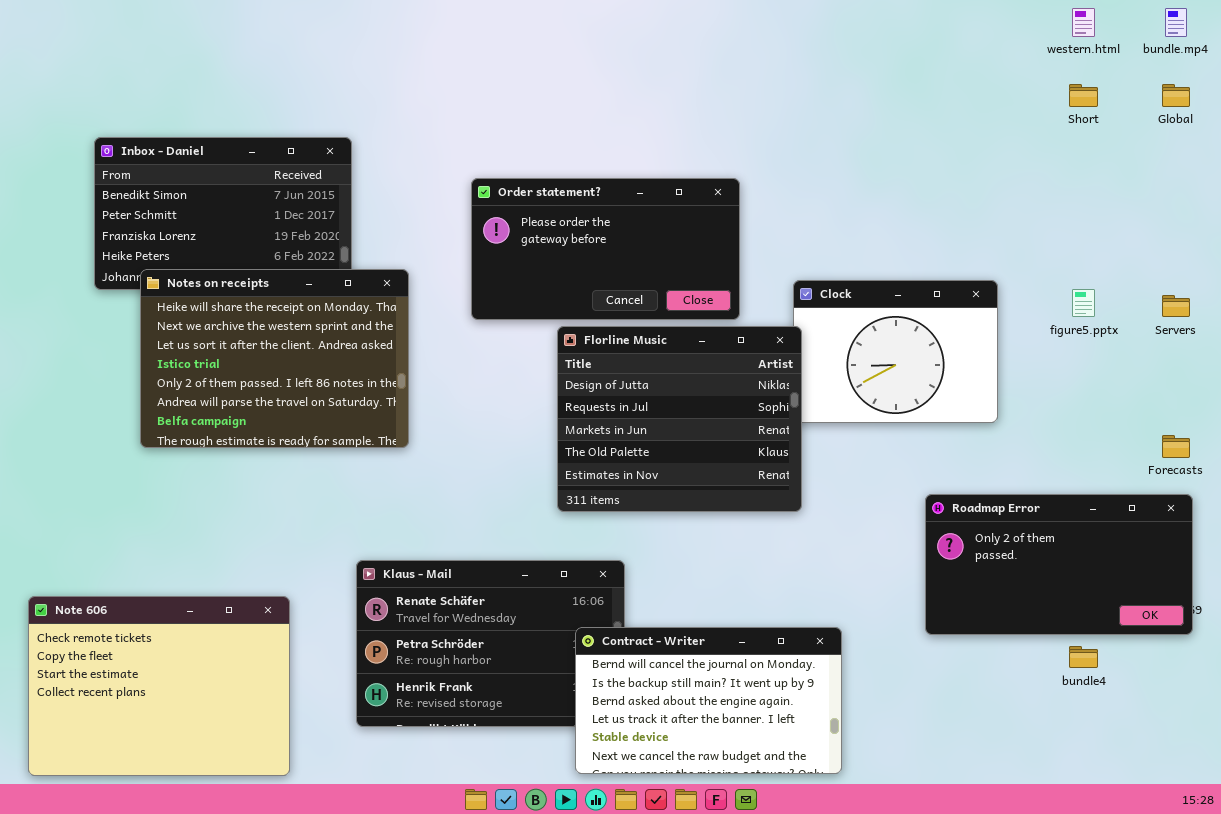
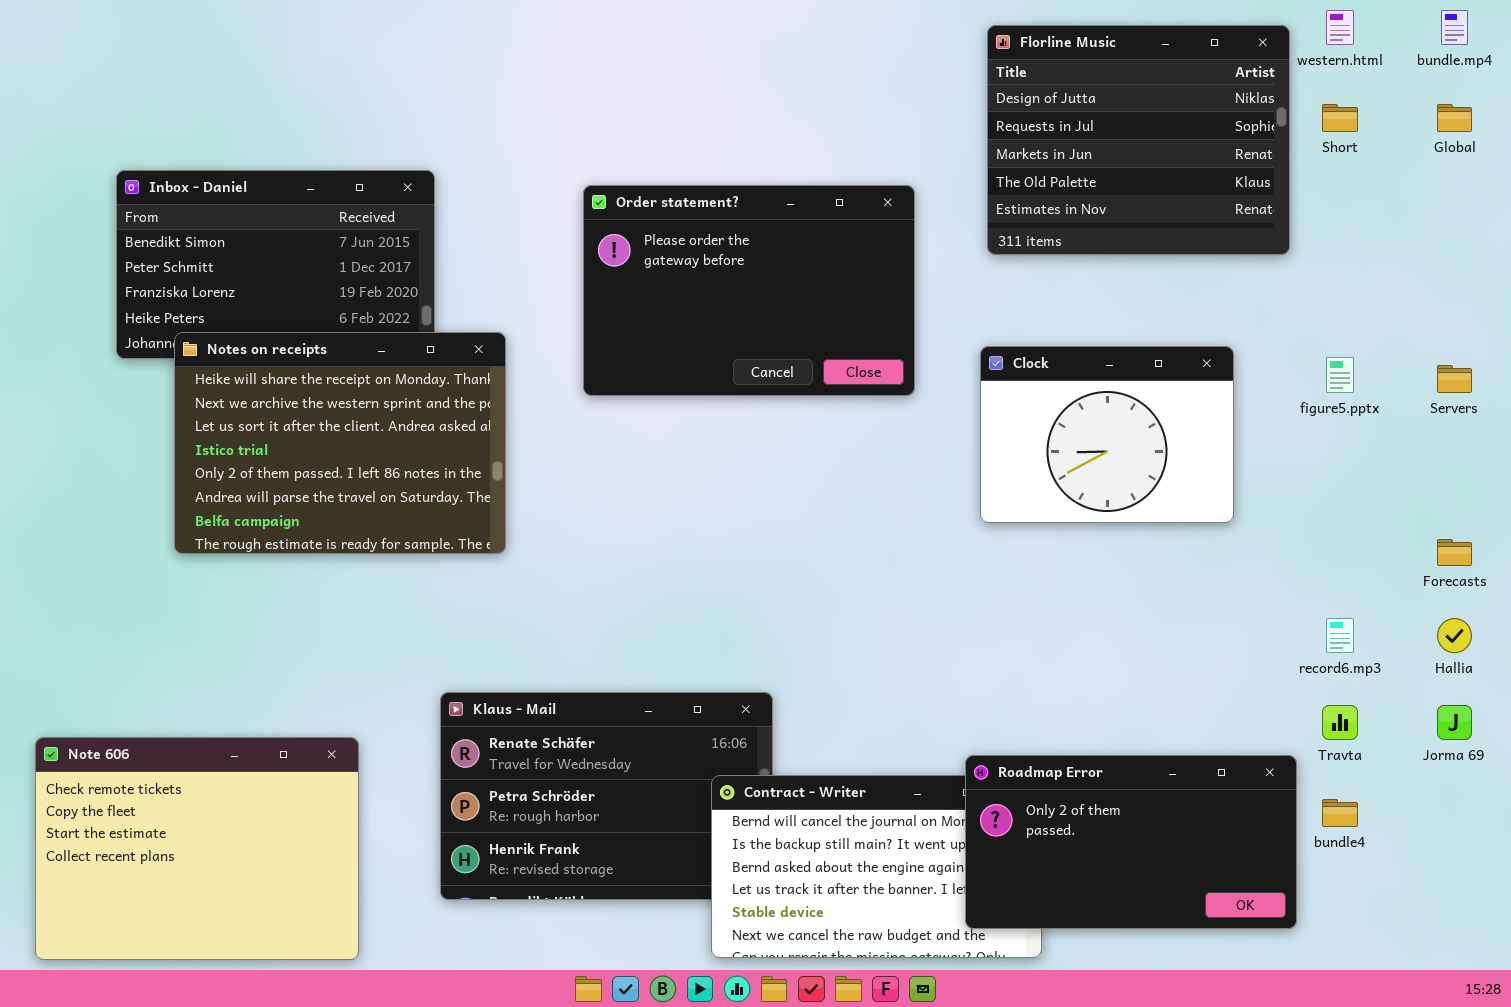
Order statement?: [471,178,740,320] -> [583,185,915,396], resized
Florline Music: [557,326,802,512] -> [987,25,1290,255], moved
Roadmap Error: [925,494,1193,635] -> [965,755,1297,929], moved

